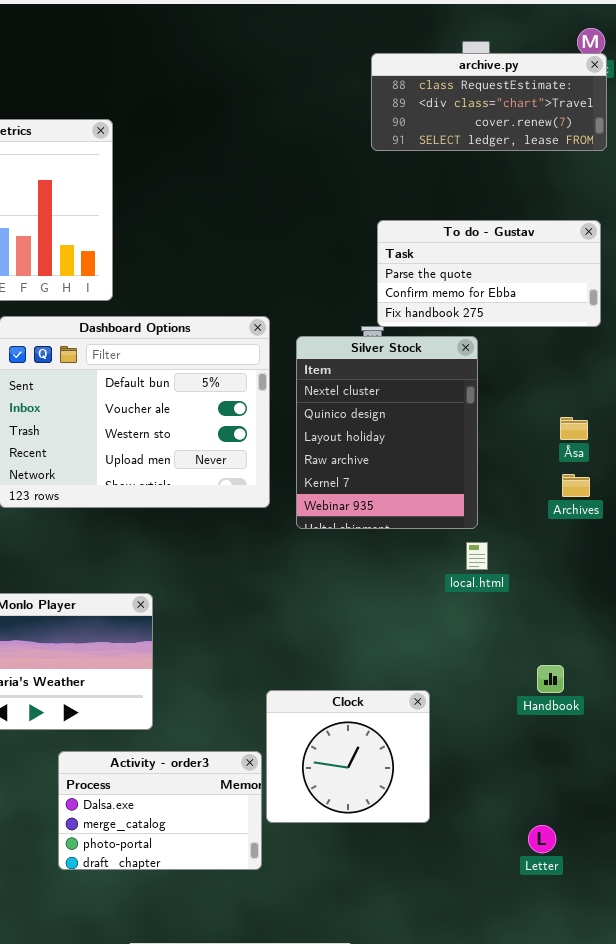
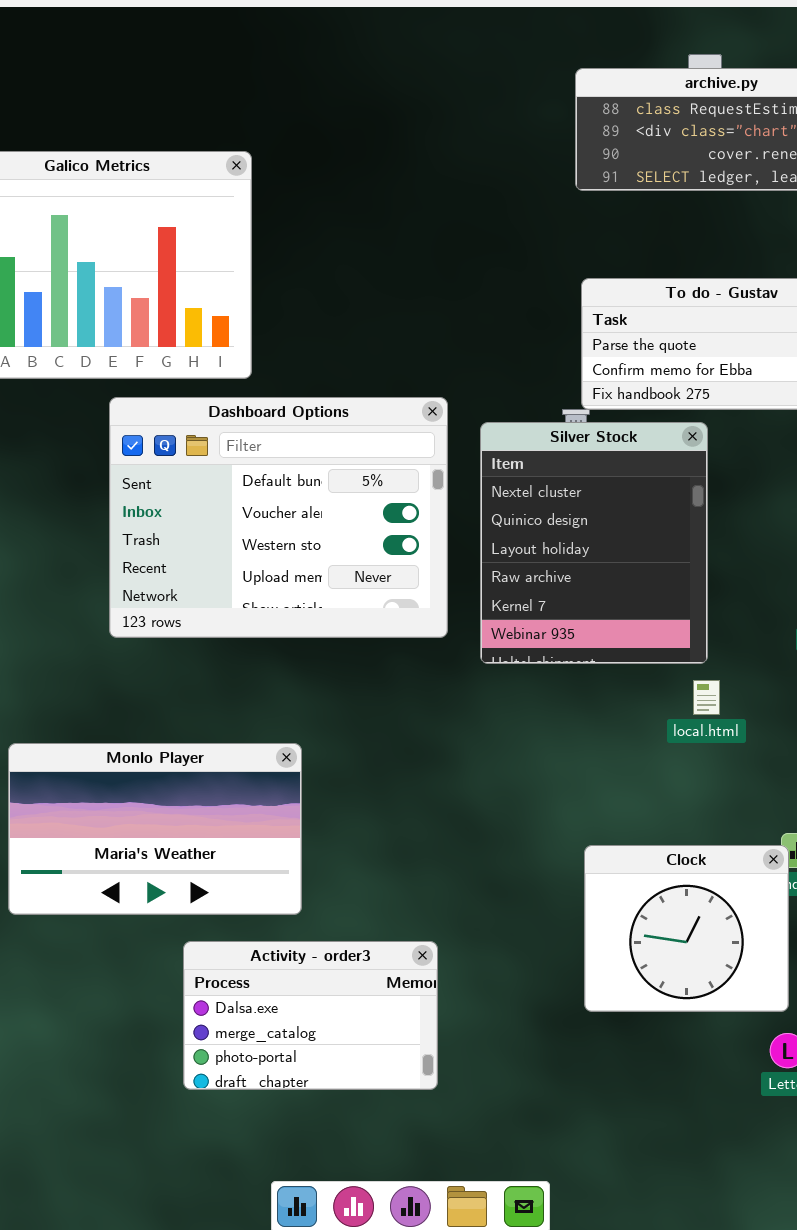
Clock: [266,690,430,823] -> [584,845,789,1012], moved

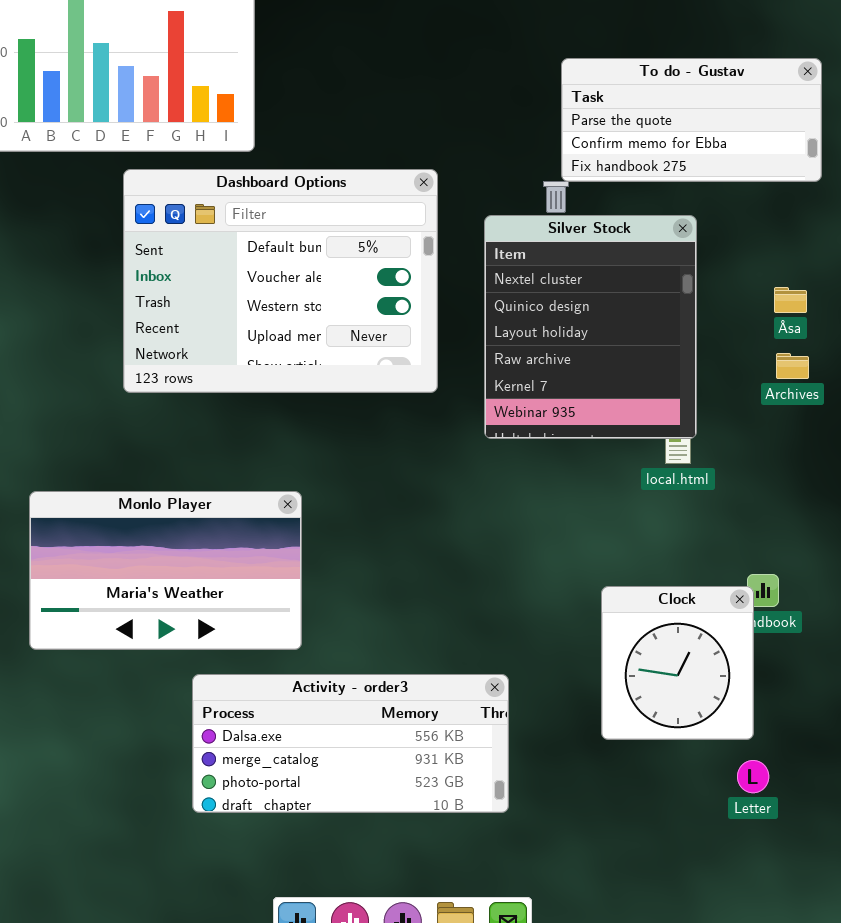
Silver Stock: [480,422,708,664] -> [484,215,697,439], moved
Clock: [584,845,789,1012] -> [601,586,754,740], resized
Activity - order3: [183,941,438,1090] -> [192,674,509,813], resized

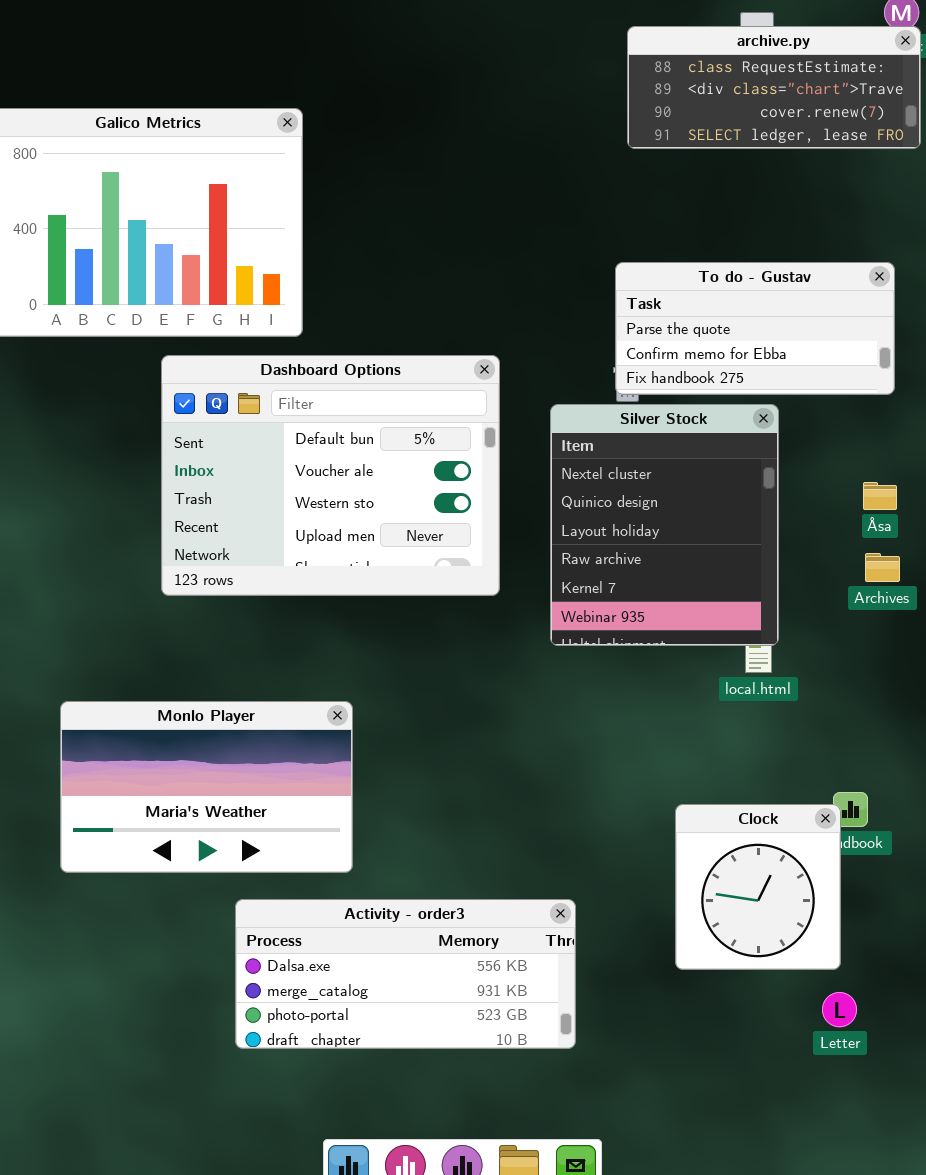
To do - Gustav: [561,58,822,182] -> [615,262,895,395], moved

